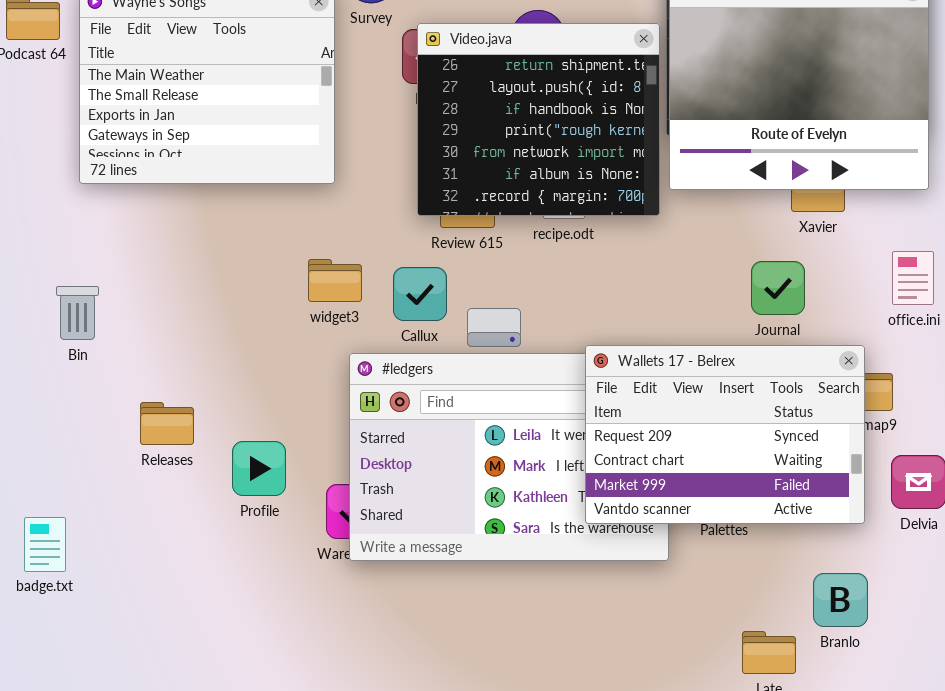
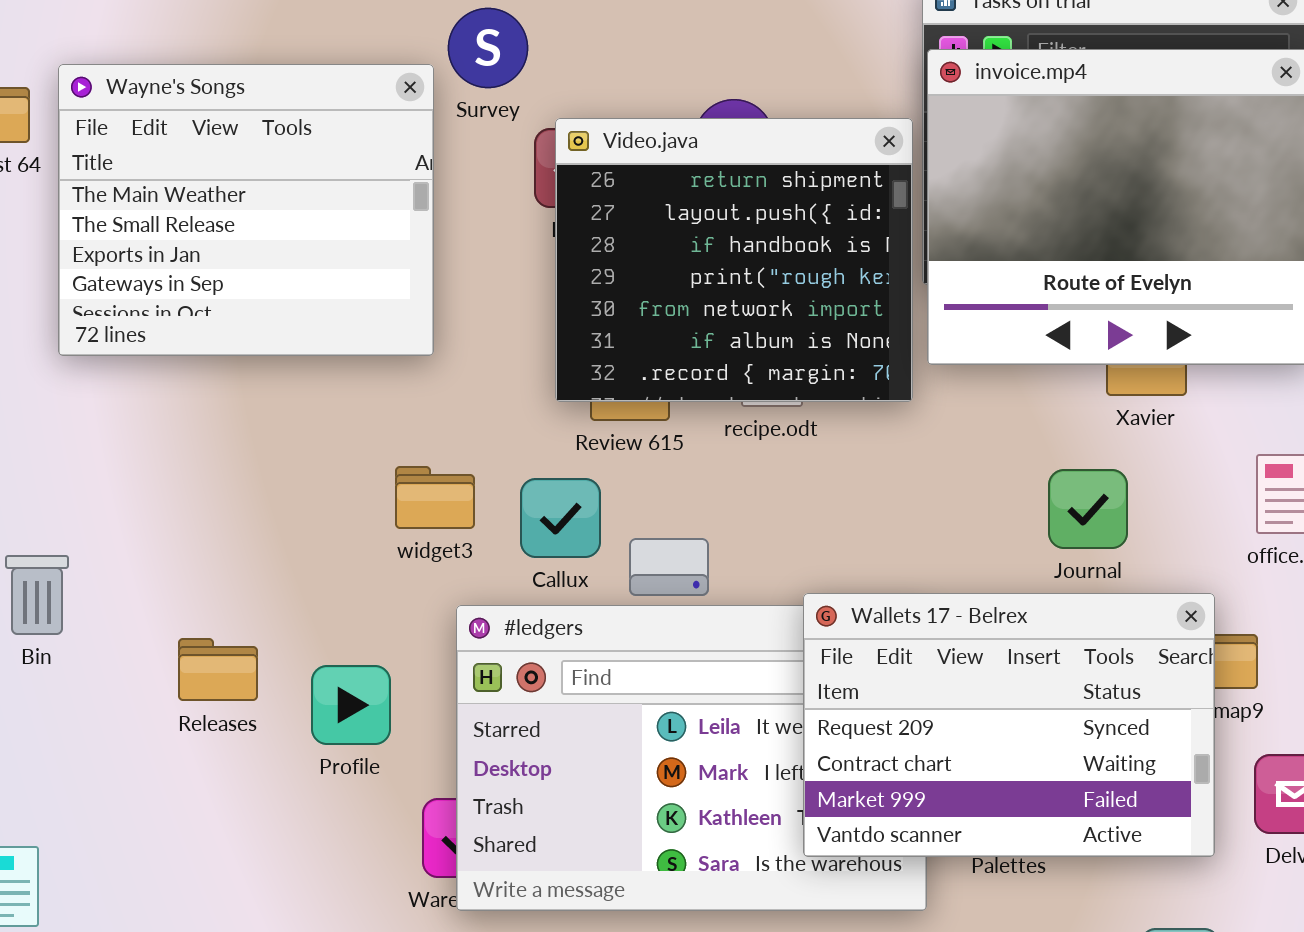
Bin: [56,286,99,340] -> [5,555,69,635], moved
Releases: [140,402,194,445] -> [178,638,258,701], moved
Profile: [232,441,286,496] -> [311,665,391,745], moved

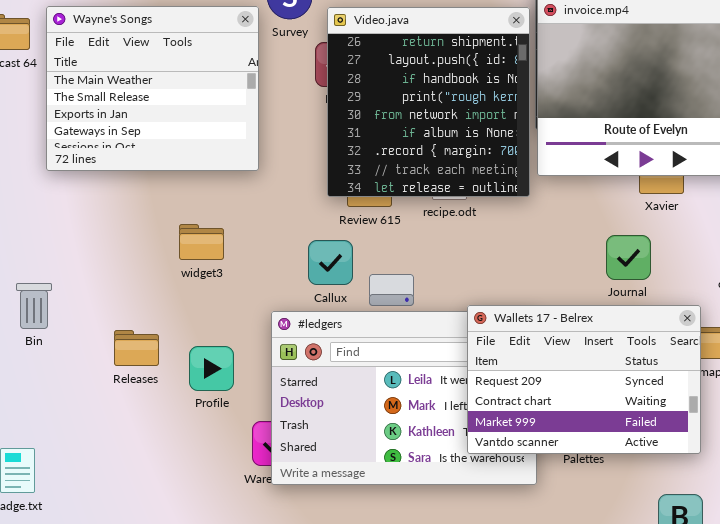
Video.java: [555,118,913,402] -> [327,7,530,197], resized
widget3: [395,466,475,529] -> [179,224,224,260], moved

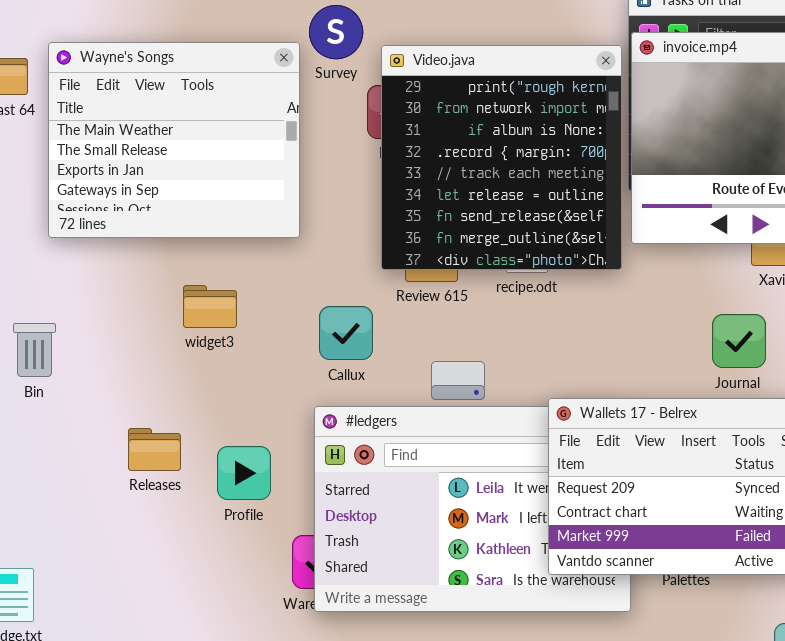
Video.java: [327,7,530,197] -> [381,45,622,270], scrolled down 3 rows
widget3: [179,224,224,260] -> [183,285,237,328], moved
Callux: [308,240,353,285] -> [319,306,373,360], moved
Bin: [16,283,52,329] -> [13,323,56,377], moved

